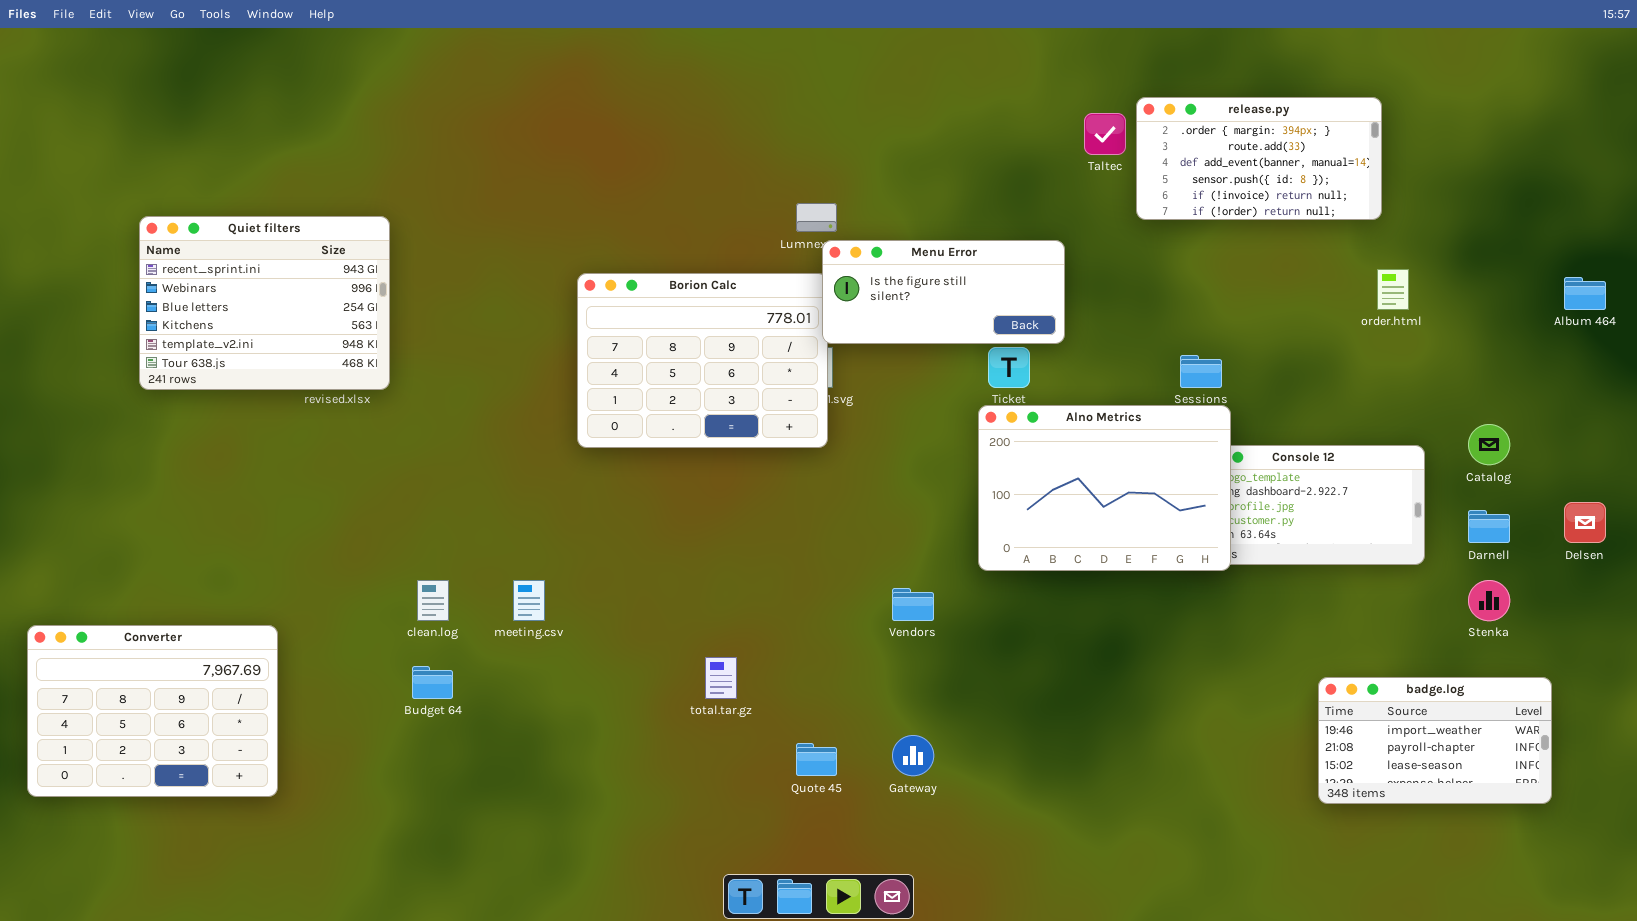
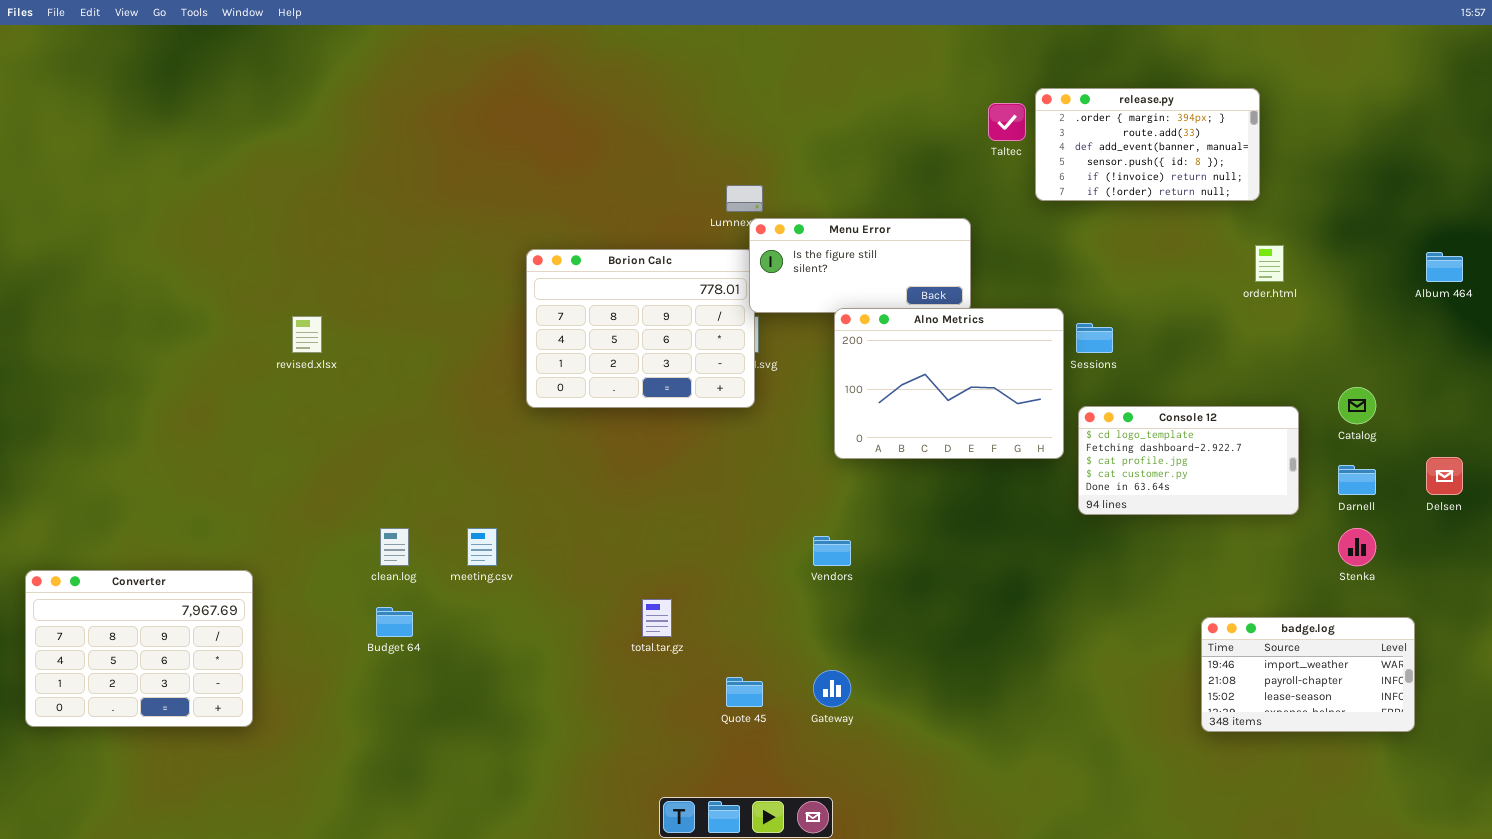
Quiet filters: [139,216,390,390] -> none, closed
Alno Metrics: [978,405,1231,571] -> [834,308,1064,459], moved

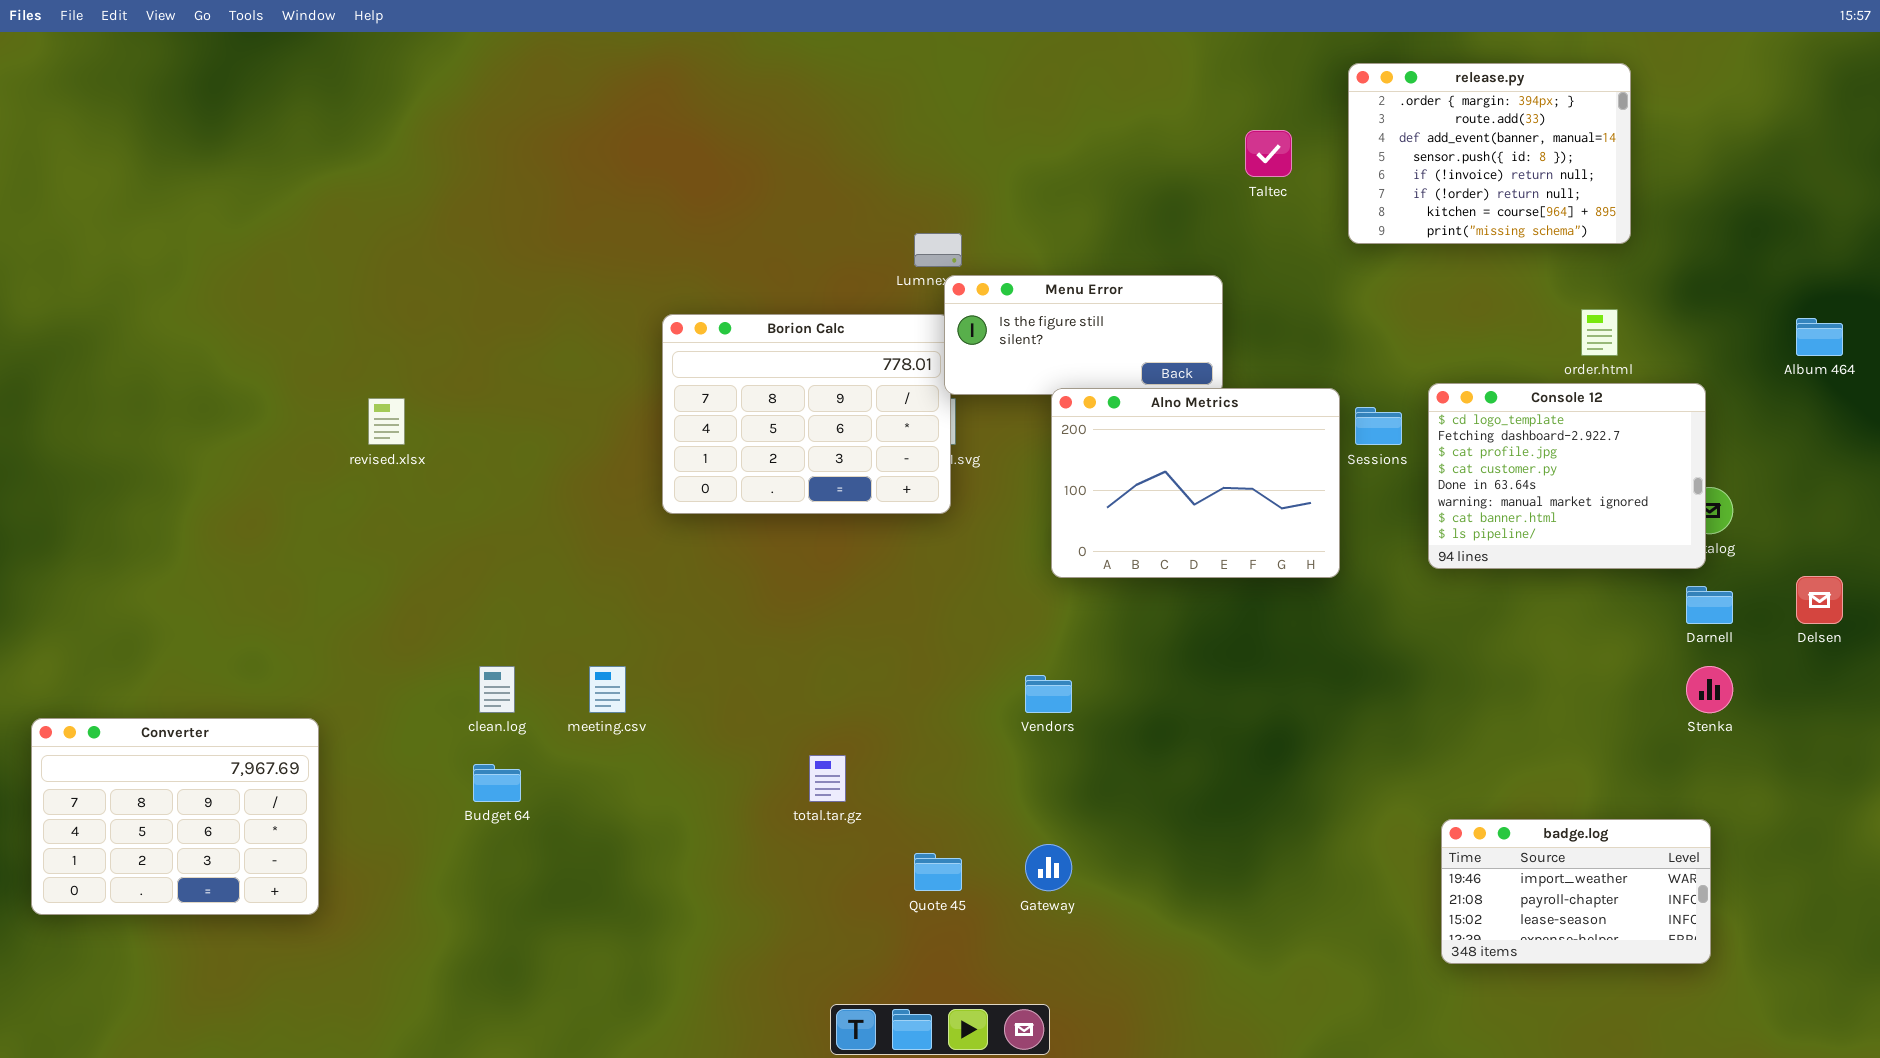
release.py: [1035,88,1260,201] -> [1348,63,1631,244], moved, resized
Console 12: [1078,406,1299,515] -> [1428,383,1706,569], moved, resized
badge.log: [1201,617,1415,732] -> [1441,819,1711,964], moved

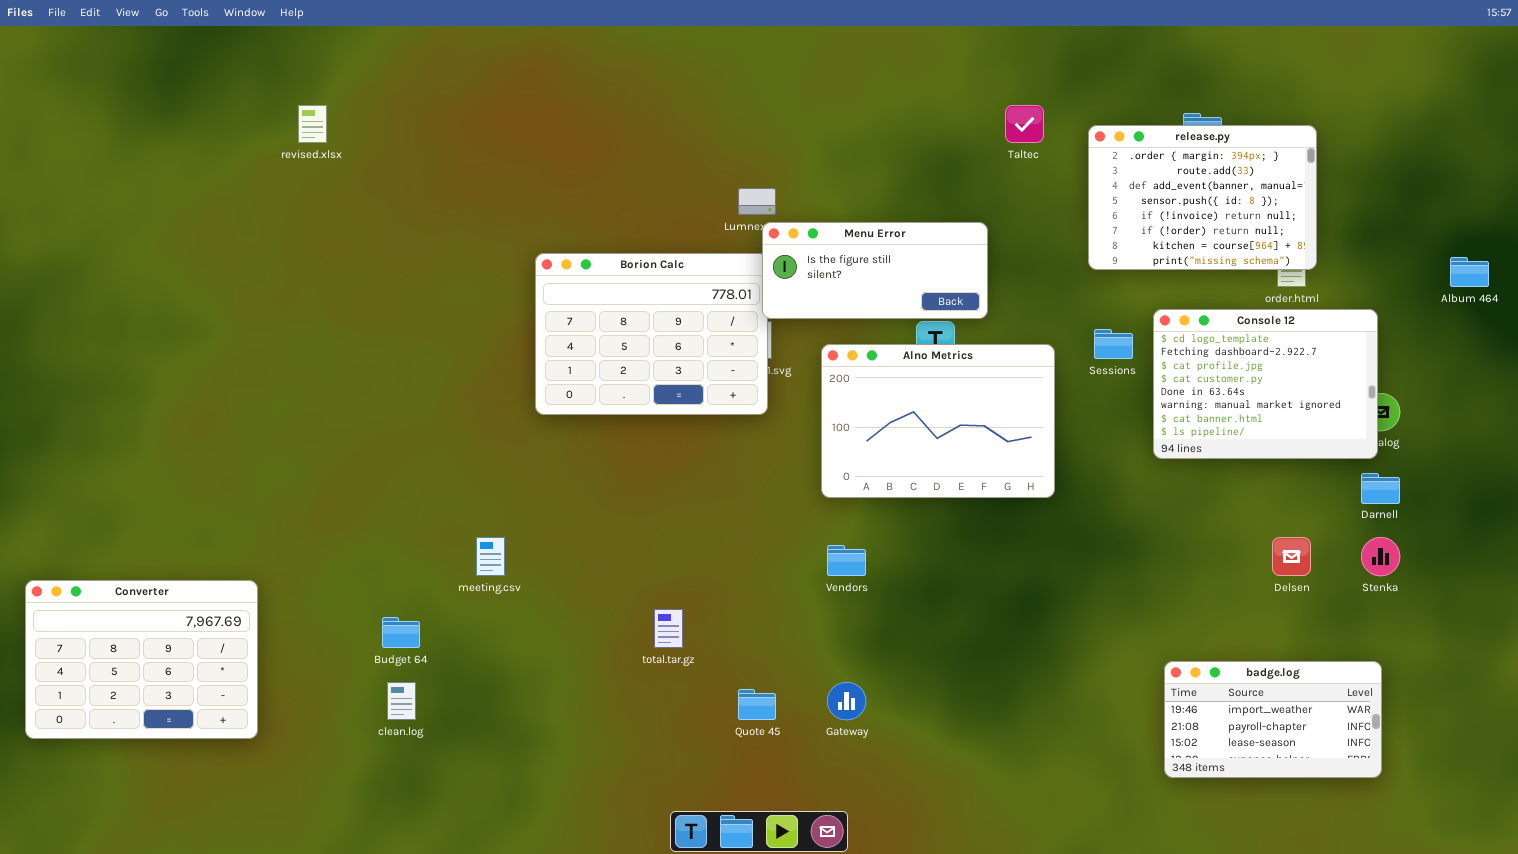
release.py: [1348,63,1631,244] -> [1088,125,1317,270], moved
Alno Metrics: [1051,388,1340,578] -> [821,344,1055,498], moved
revised.xlsx: [368,398,405,445] -> [298,105,327,143], moved
Delsen: [1796,576,1843,624] -> [1272,537,1311,576], moved
clean.log: [479,666,515,713] -> [387,682,416,720], moved

